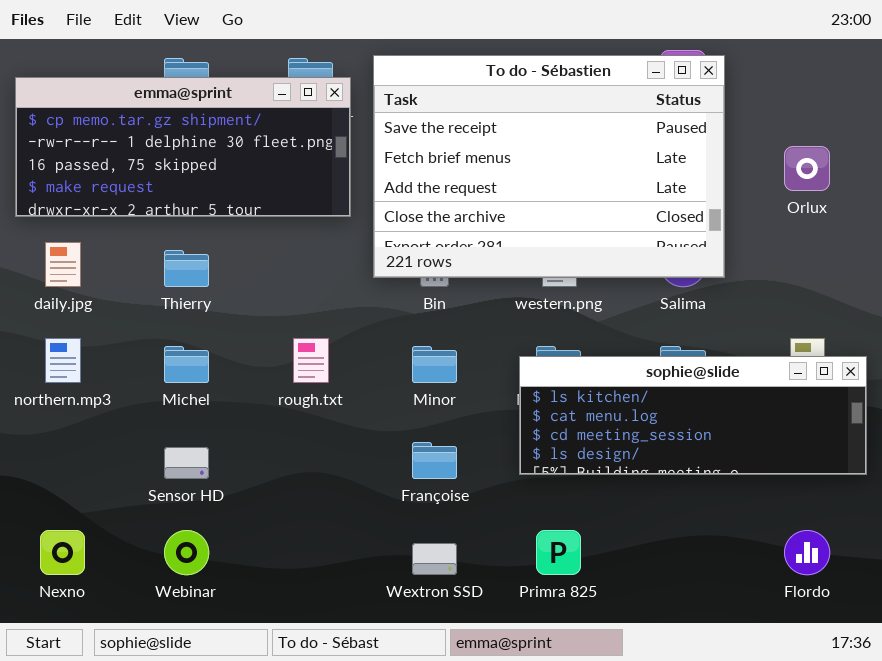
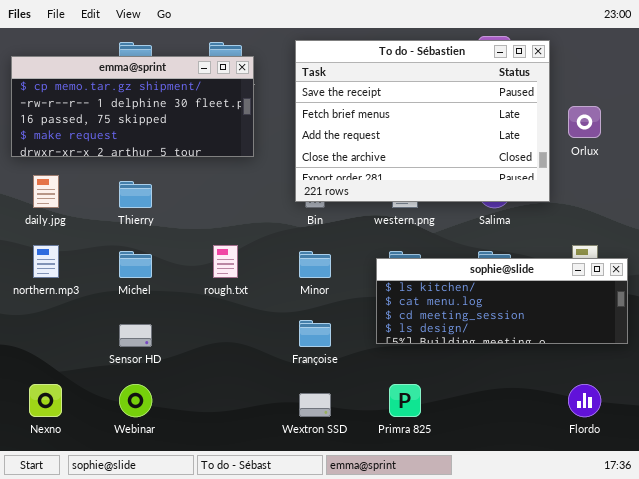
To do - Sébastien: [373,55,725,278] -> [295,40,550,202], moved

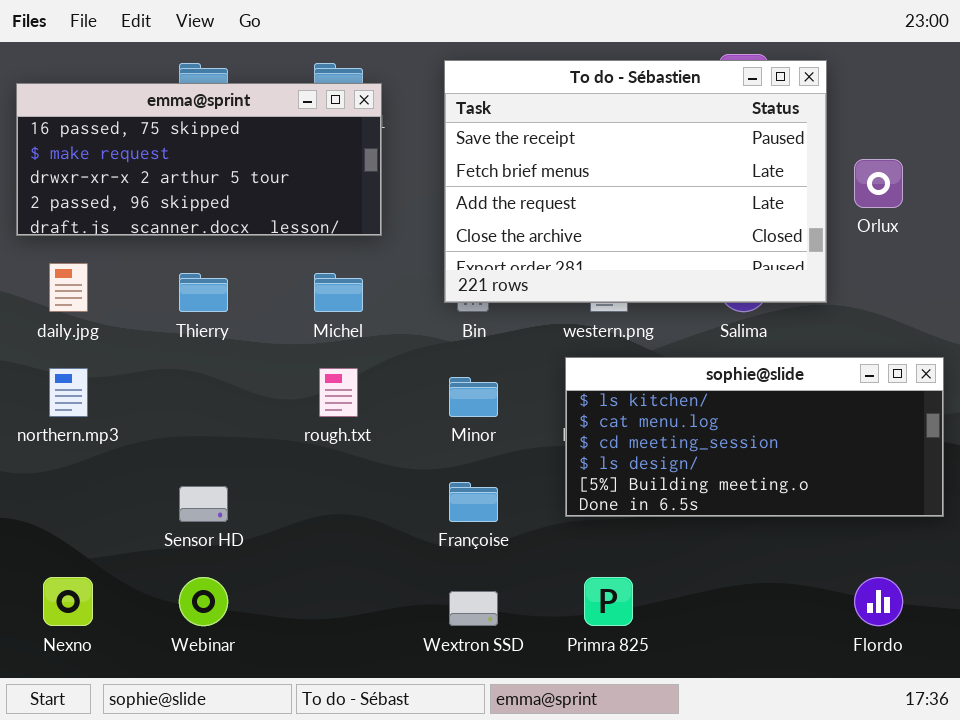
emma@sprint: [11,56,254,157] -> [16,83,382,236], scrolled down 2 rows
Michel: [119,251,152,278] -> [314,273,363,312], moved
sophie@slide: [376,258,628,344] -> [565,357,944,517], resized

